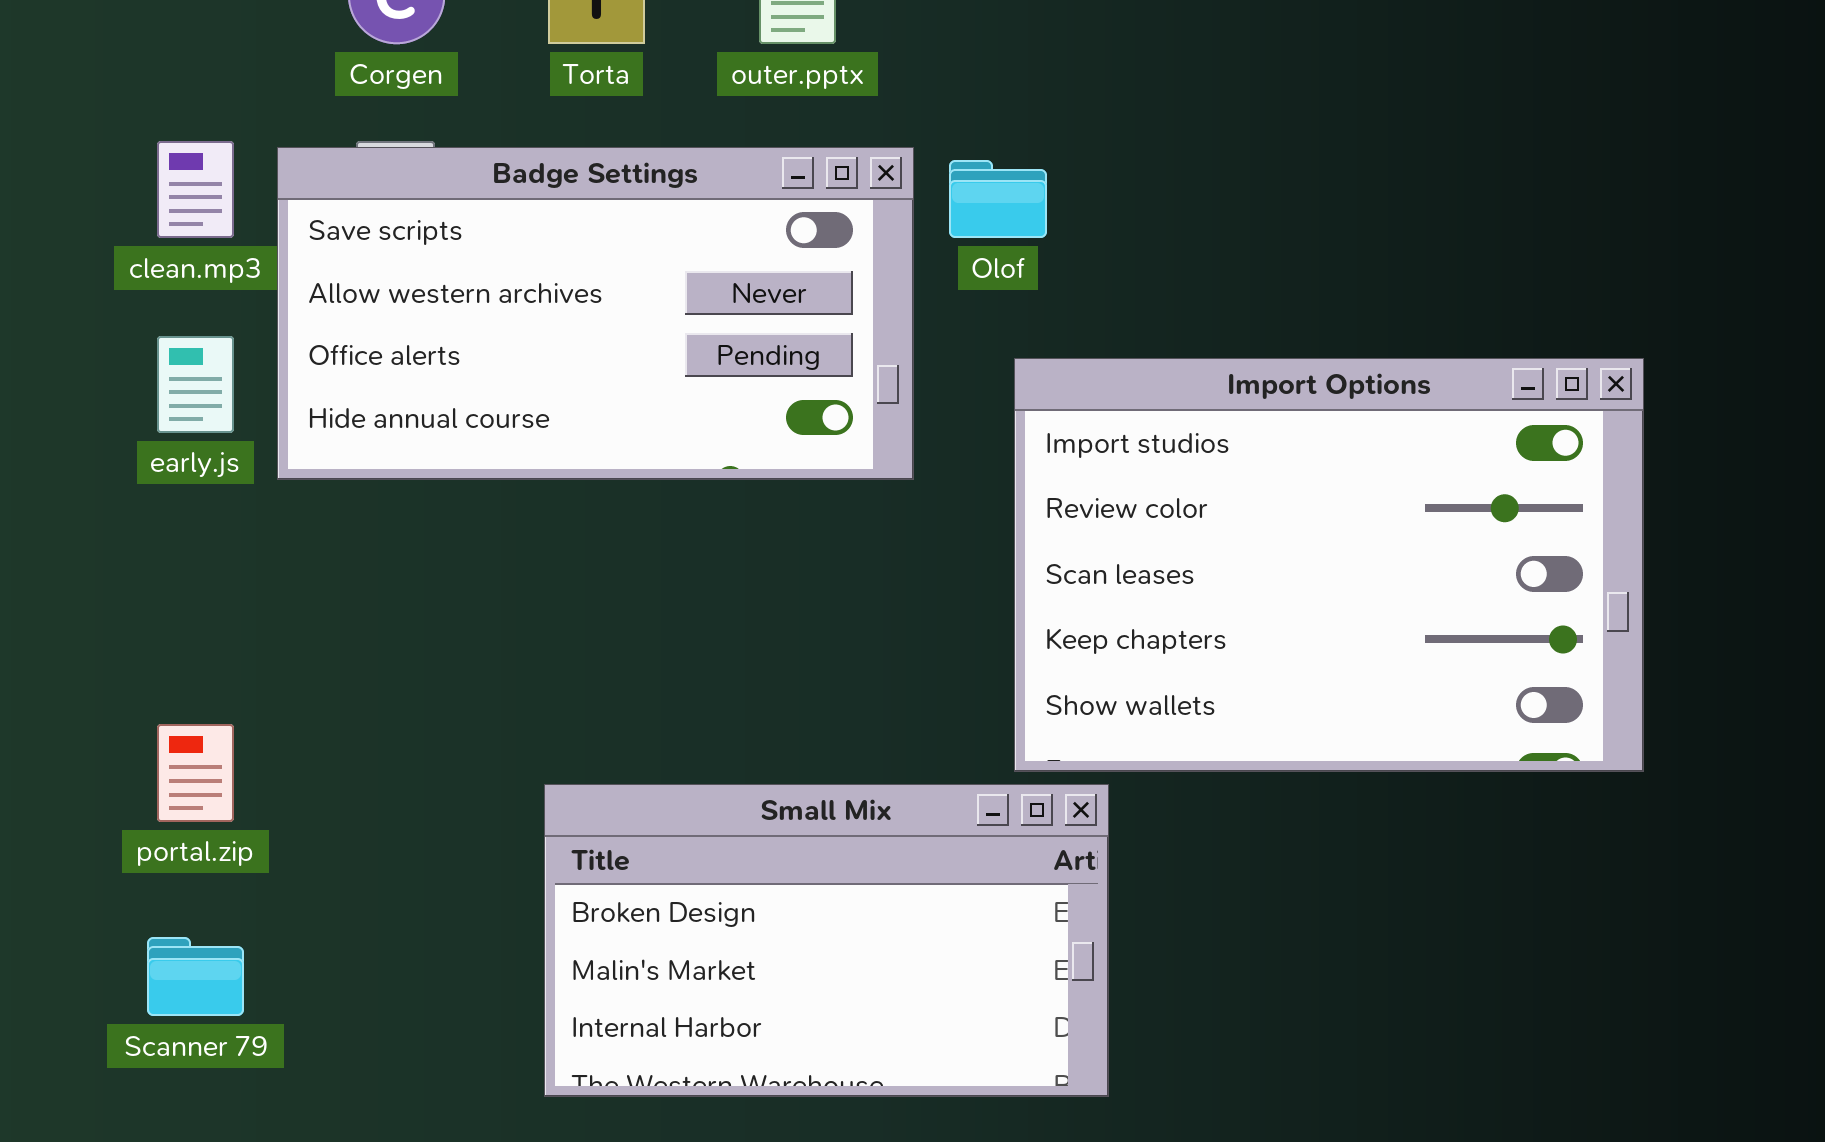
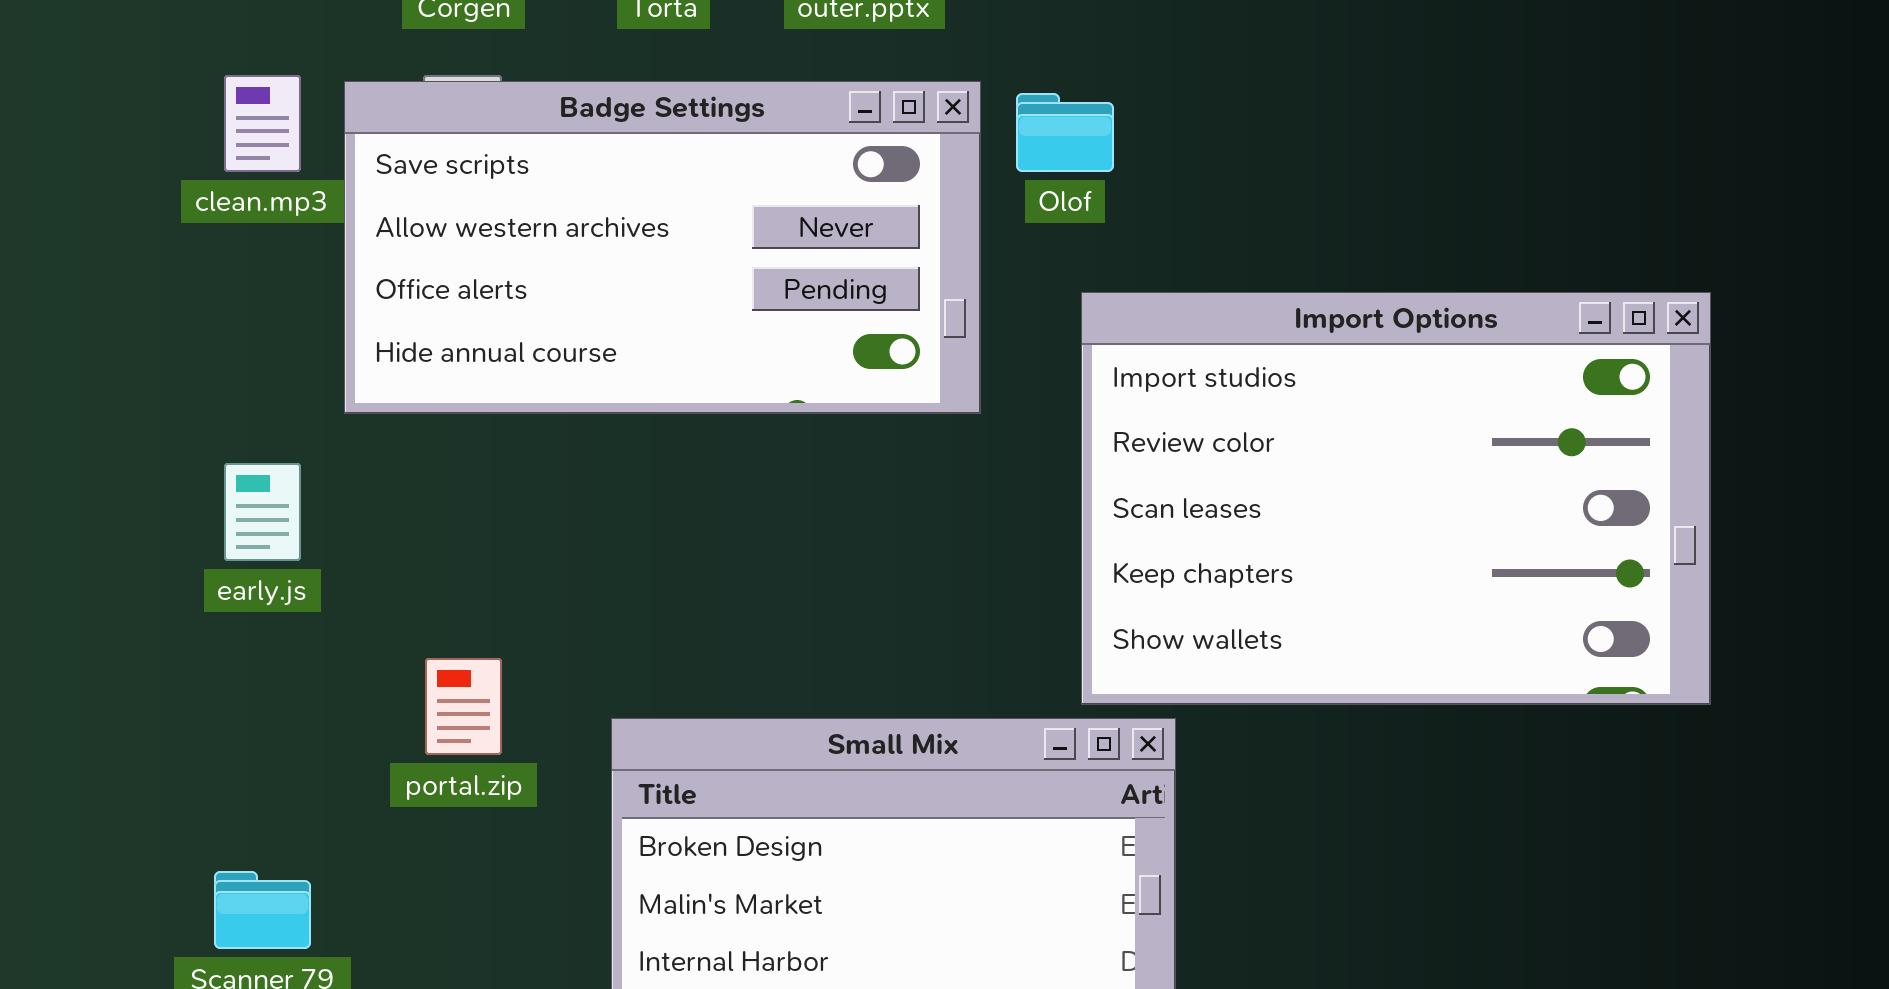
early.js: [157,336,234,433] -> [224,463,301,561], moved
portal.zip: [157,724,234,822] -> [425,658,502,755], moved

